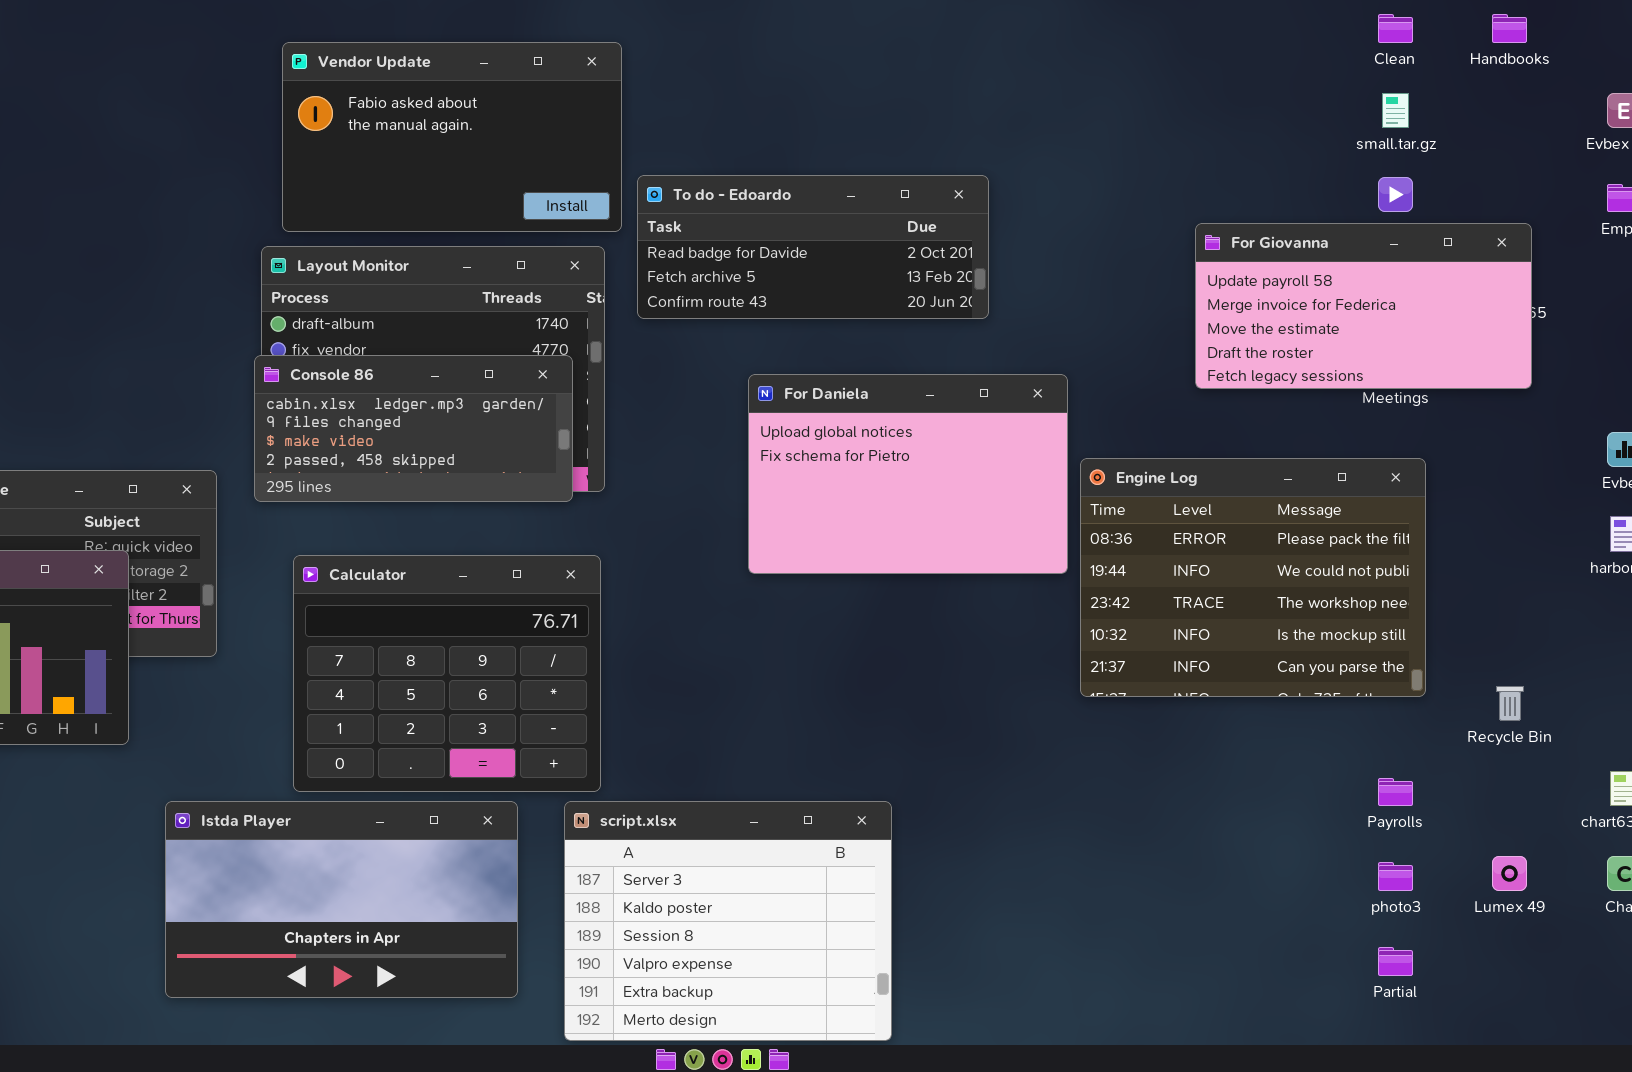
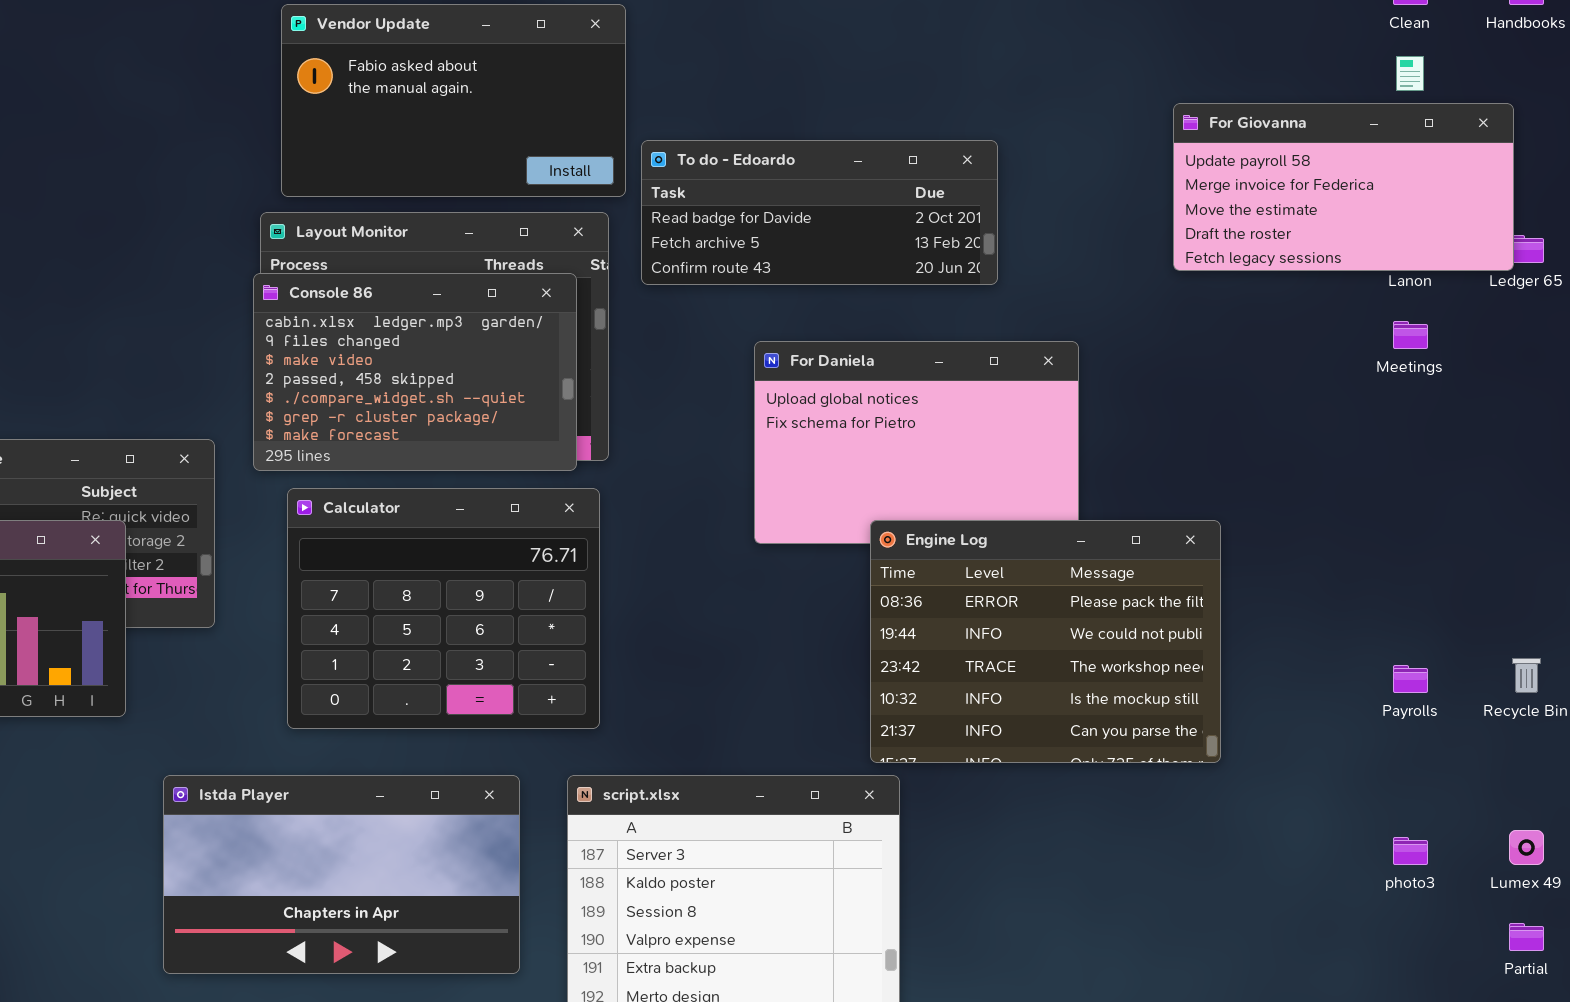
For Giovanna: [1195,223,1532,389] -> [1173,103,1514,271], moved
Console 86: [254,355,573,502] -> [253,273,577,471], resized
Engine Log: [1080,458,1426,697] -> [870,520,1221,763], moved
Calculator: [293,555,601,792] -> [287,488,600,729], moved
Payrolls: [1378,778,1413,806] -> [1393,665,1428,693], moved
Partial: [1378,947,1413,976] -> [1509,923,1544,951], moved

